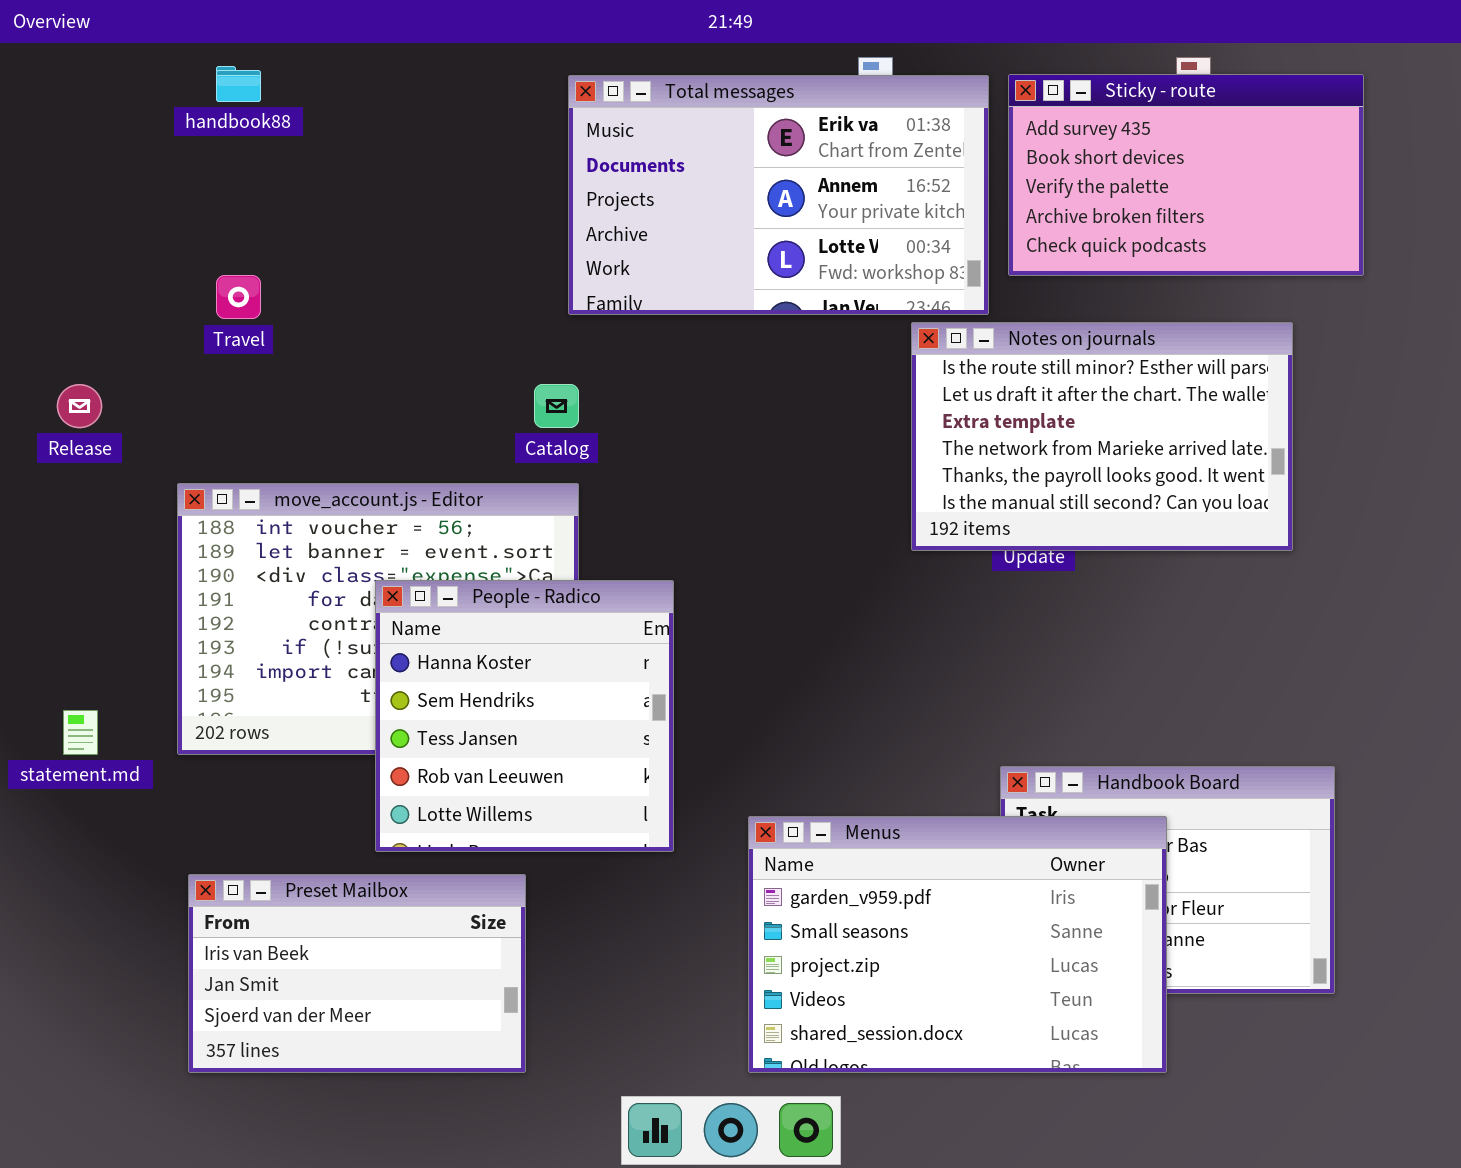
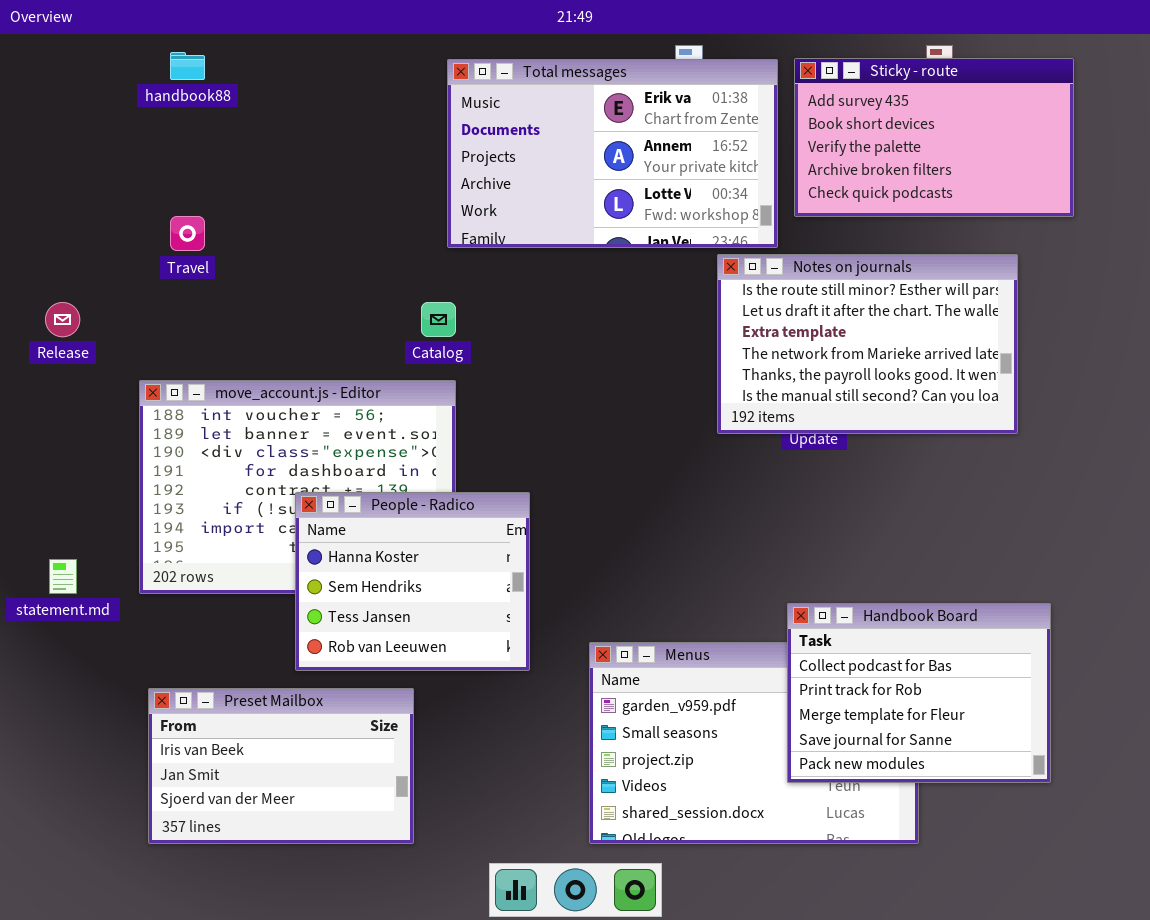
People - Radico: [375,580,674,852] -> [295,492,530,671], resized
Handbook Board: [1000,766,1335,994] -> [787,603,1051,783], raised

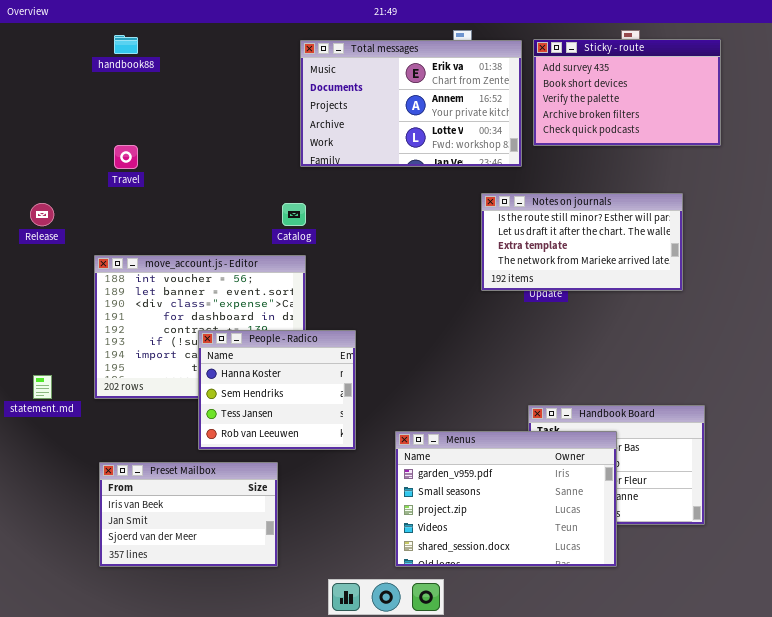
Notes on journals: [717,254,1018,434] -> [481,193,683,291], resized
Menus: [589,642,919,844] -> [395,431,617,567], raised

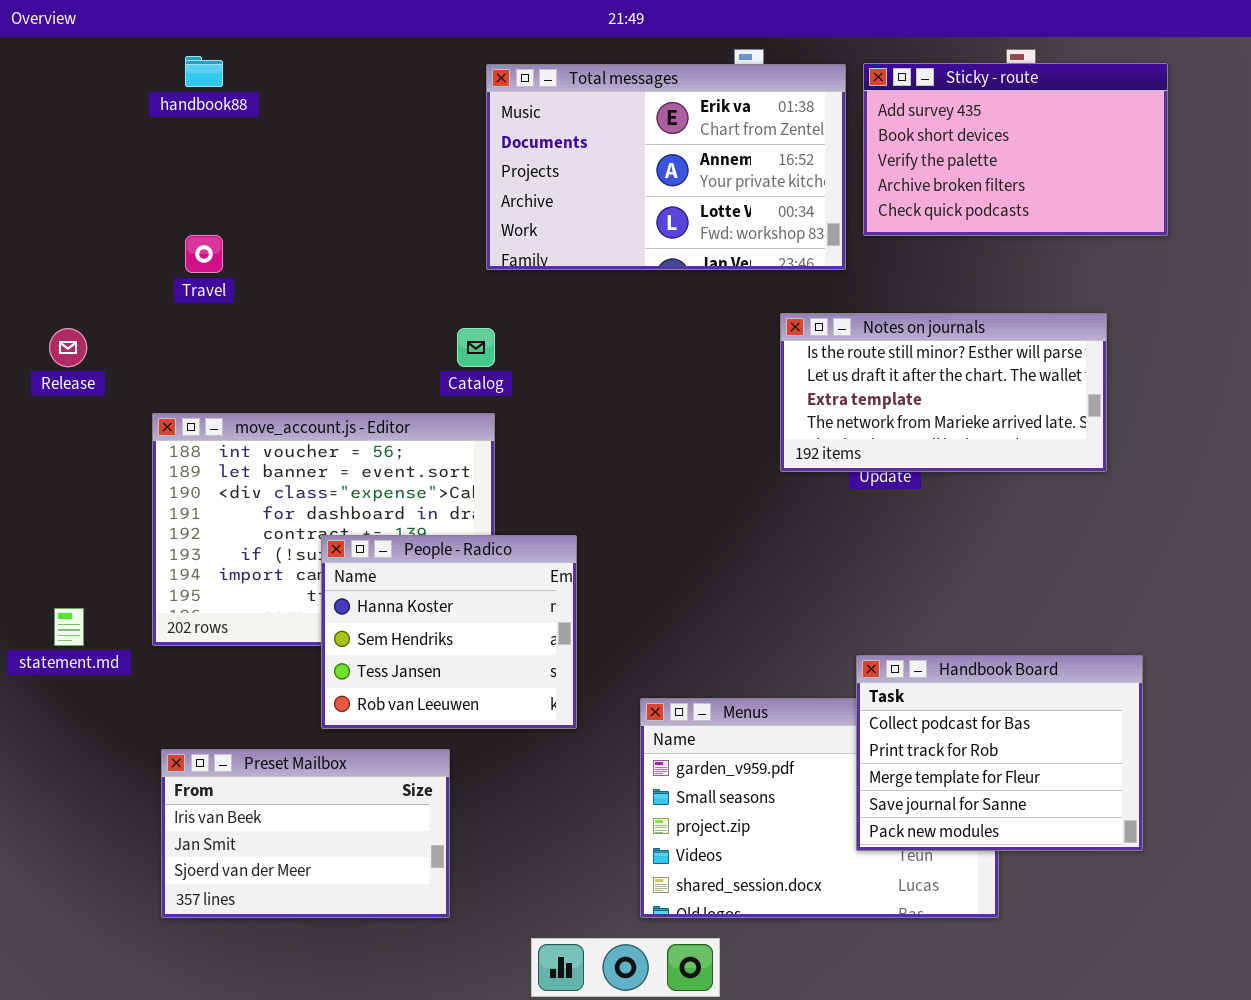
Handbook Board: [528,405,705,525] -> [856,655,1143,851], raised

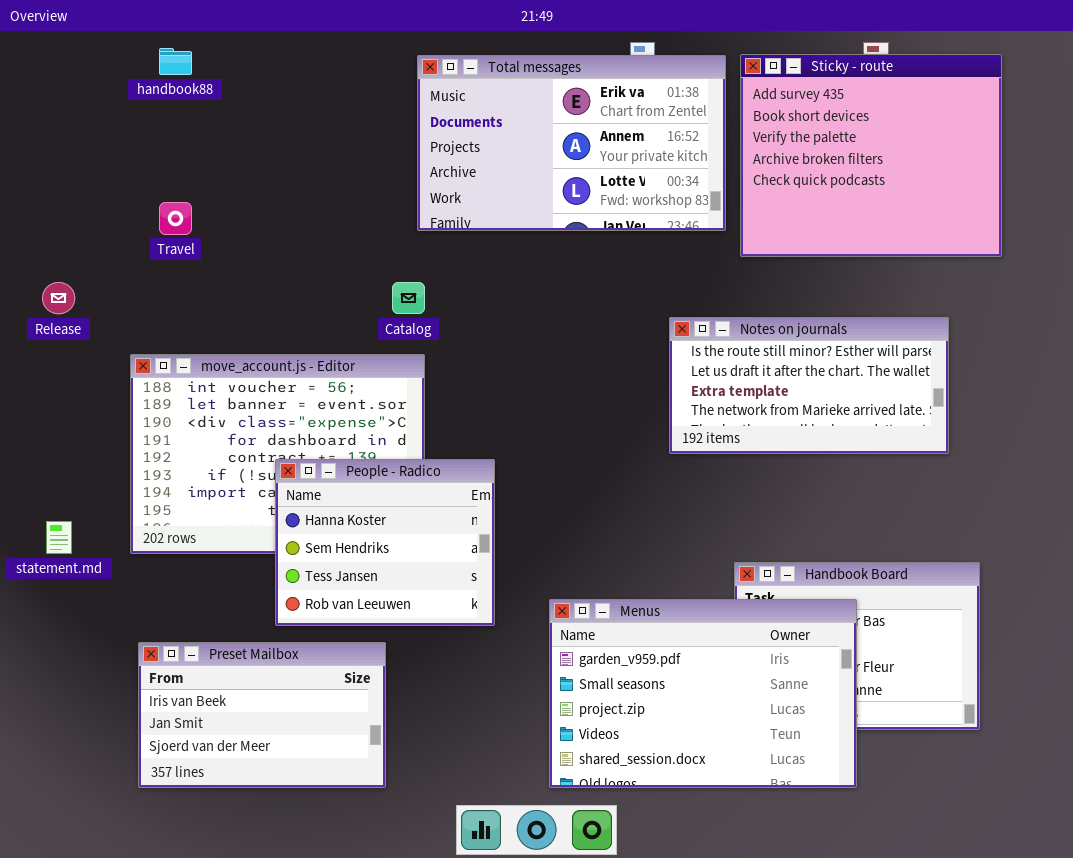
Sticky - route: [863,63,1168,236] -> [740,54,1002,257], resized
Notes on journals: [780,313,1107,472] -> [669,317,949,454], moved
Menus: [640,698,999,918] -> [549,599,857,788], raised

